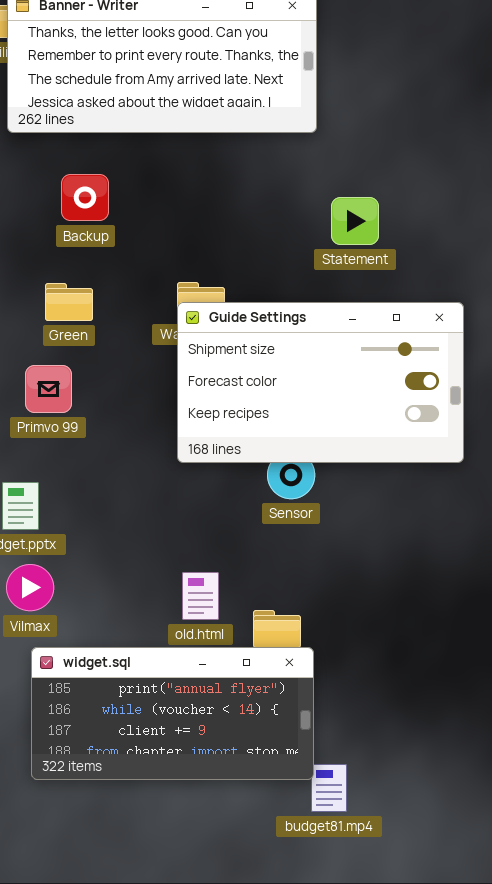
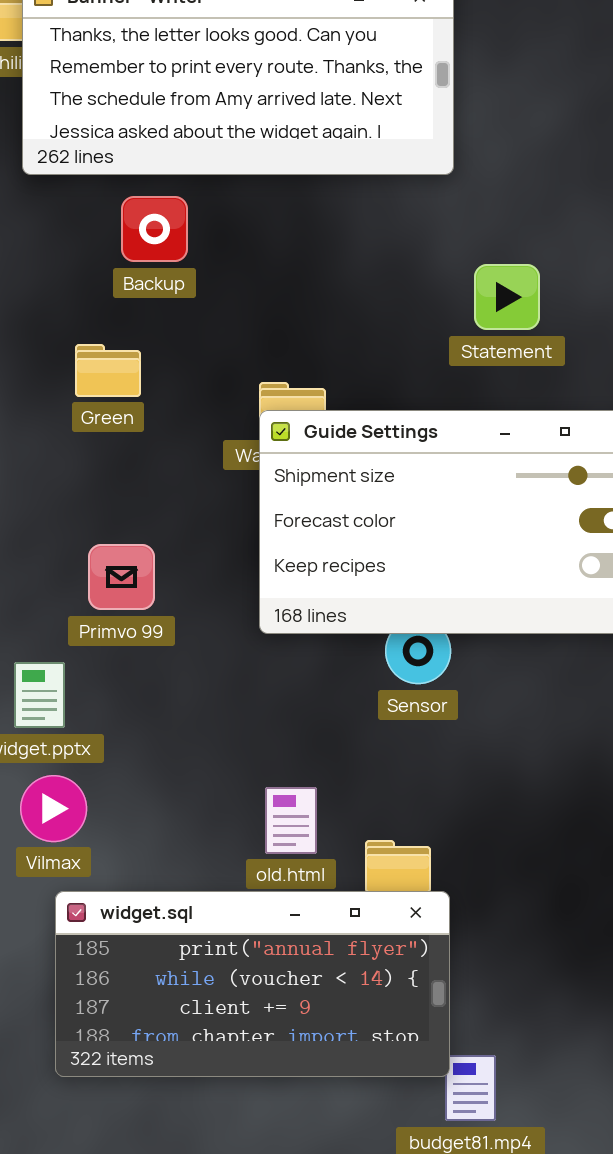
Backup: [61,174,109,221] -> [121,196,188,262], moved
Green: [45,283,93,321] -> [75,344,141,397], moved
Primvo 99: [25,365,72,413] -> [88,544,155,610], moved

